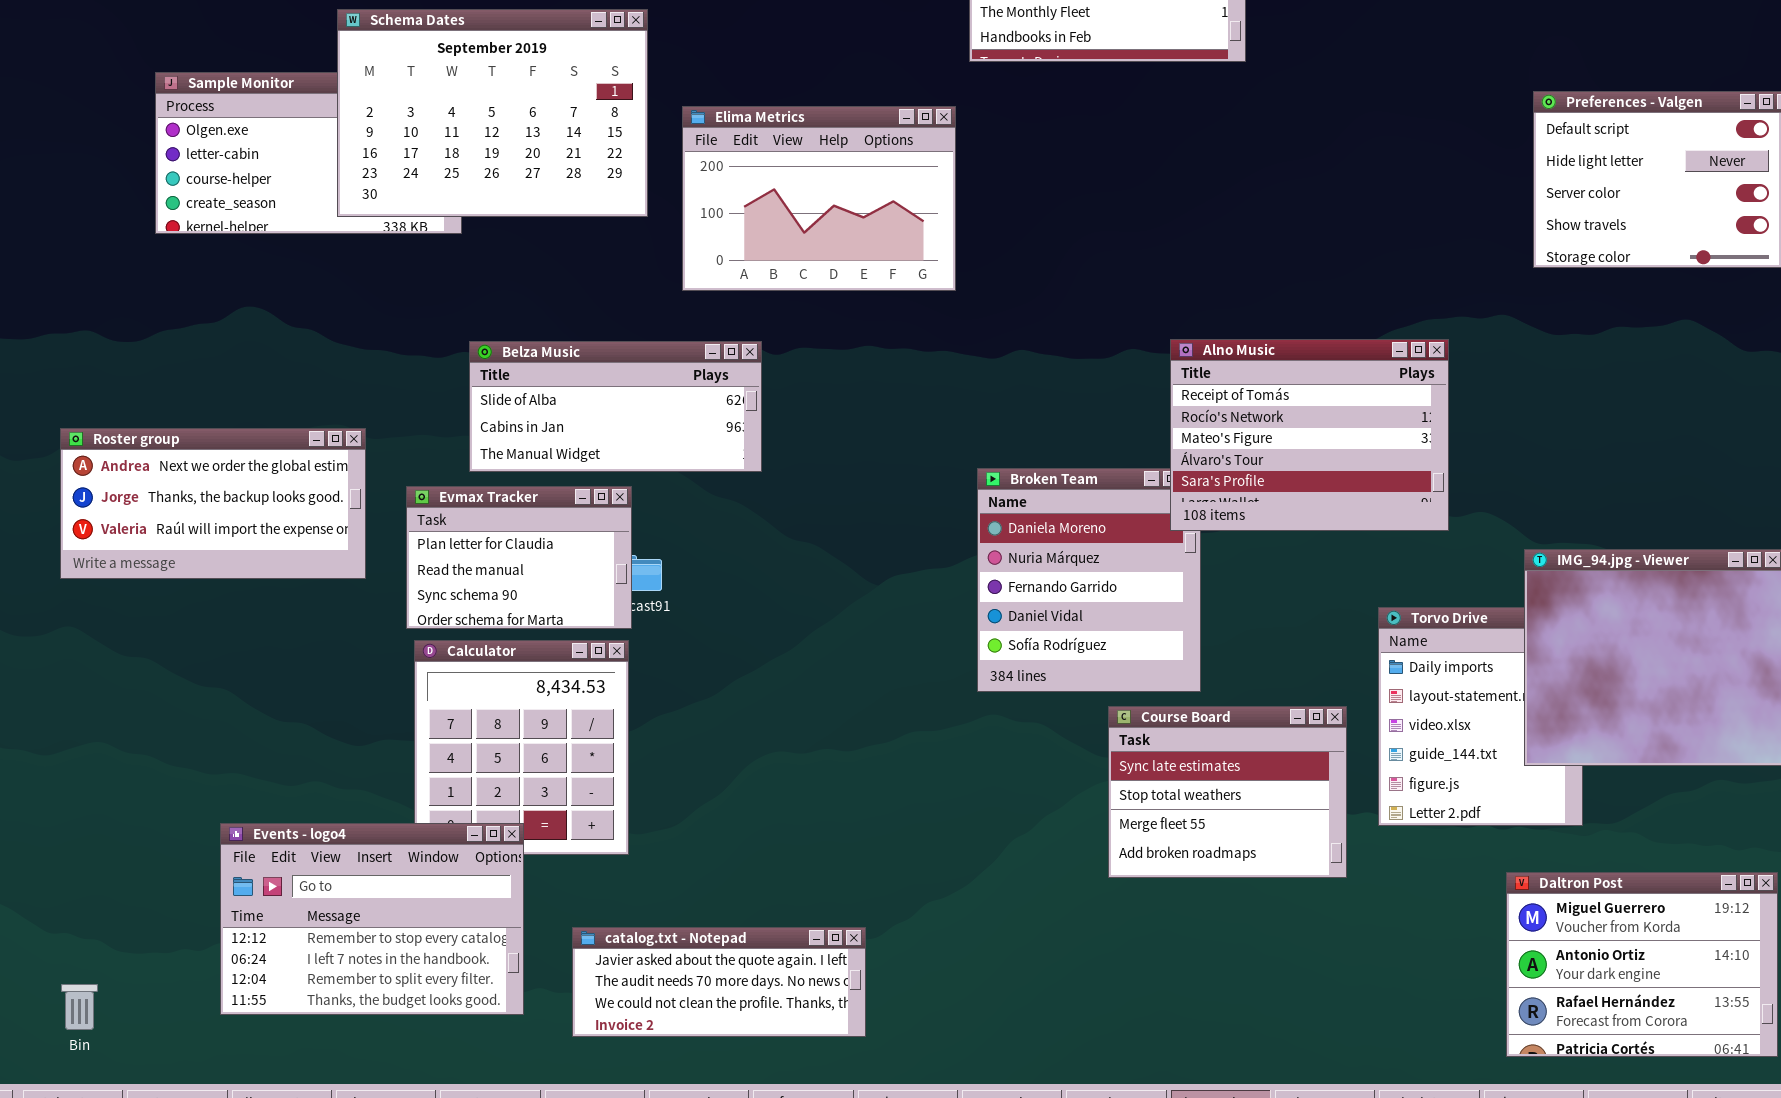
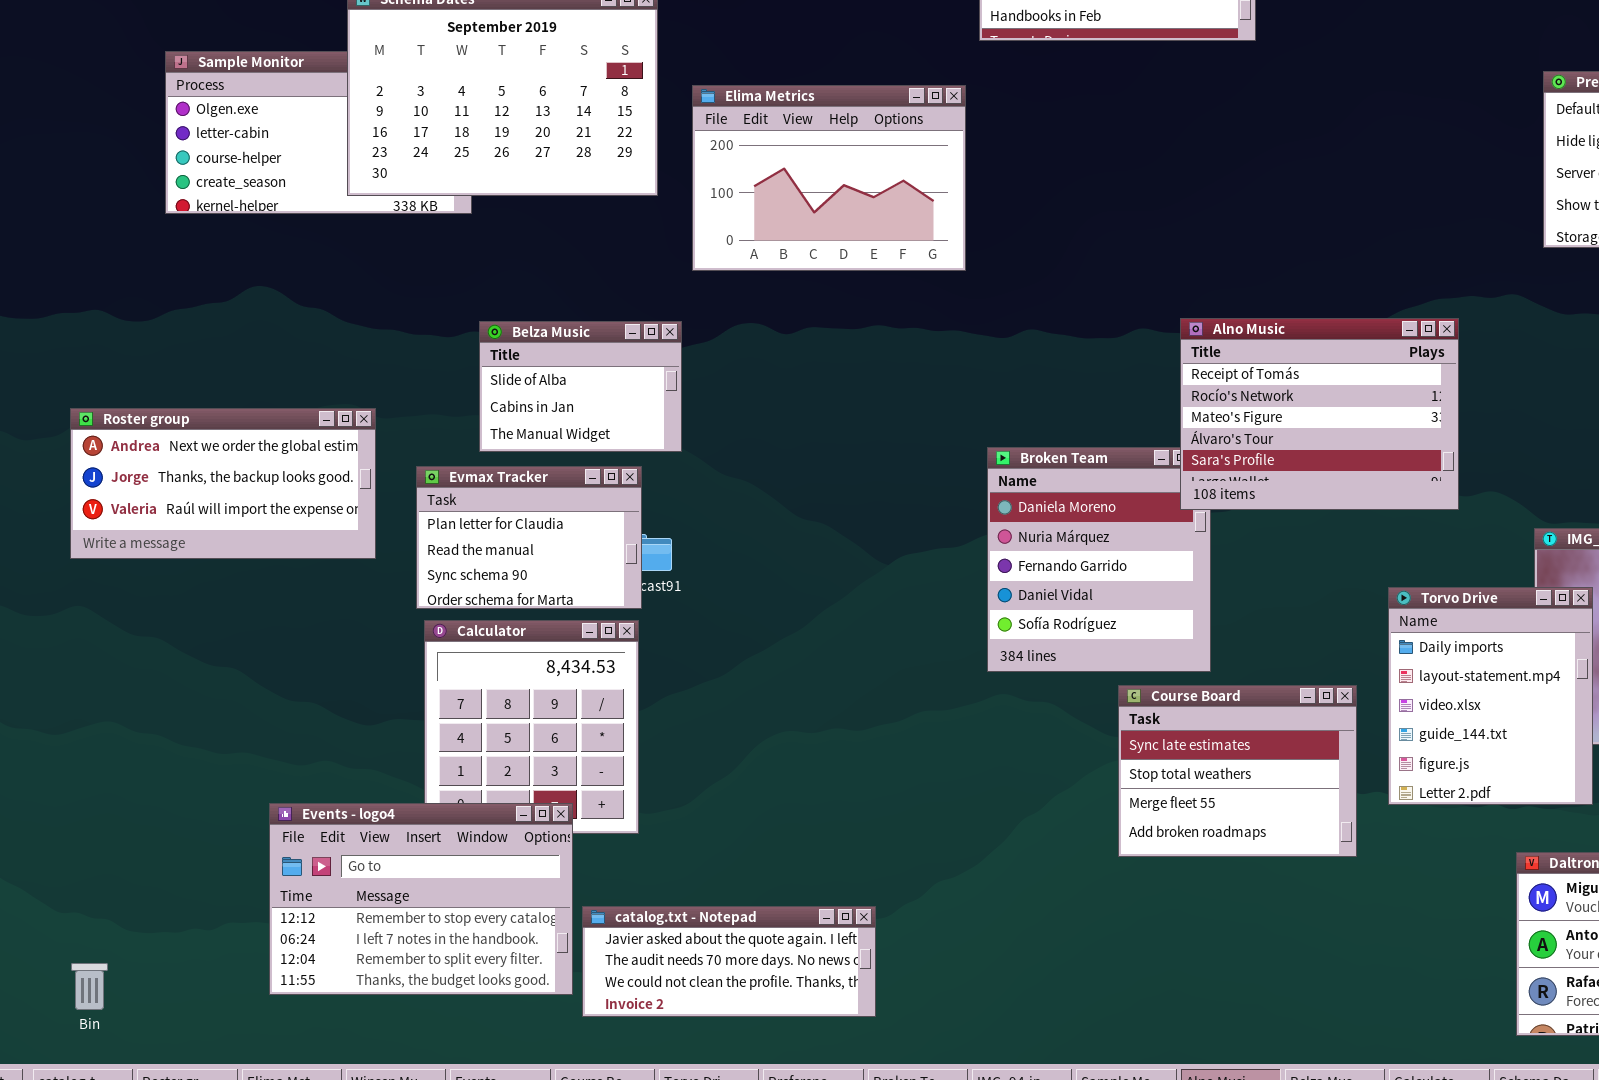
Belza Music: [469,341,762,472] -> [479,321,682,452], resized
Torvo Drive: [1378,607,1583,826] -> [1388,587,1593,805], raised
Events - logo4: [220,823,524,1015] -> [269,803,573,995], moved

